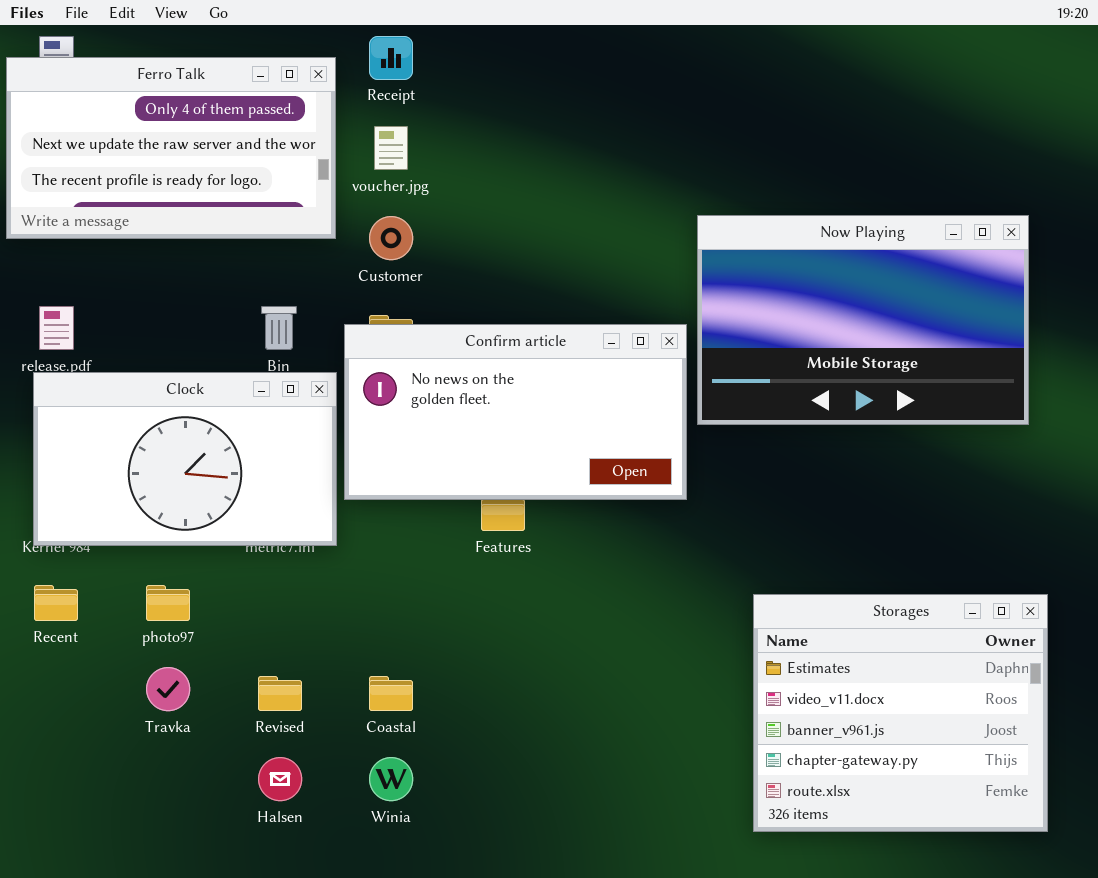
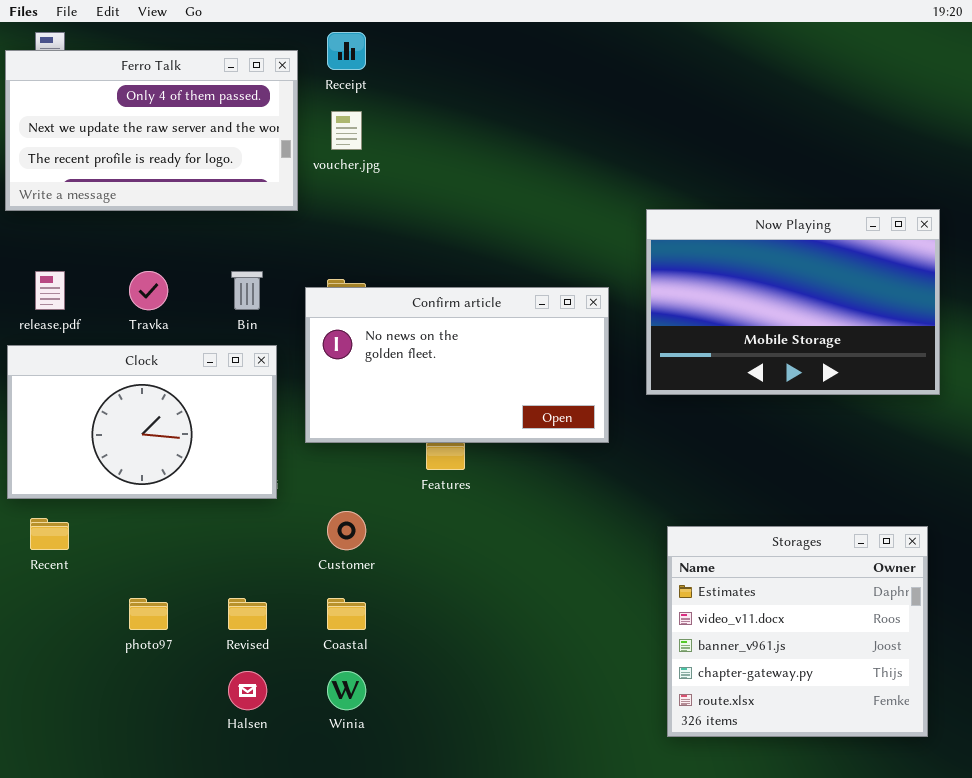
Now Playing: [697,215,1029,425] -> [646,209,940,395], moved
Customer: [369,216,413,260] -> [327,511,366,550], moved
Clock: [33,372,337,546] -> [7,345,277,499], moved
photo97: [146,585,190,621] -> [129,598,168,630], moved
Travka: [146,667,190,711] -> [129,271,168,310], moved

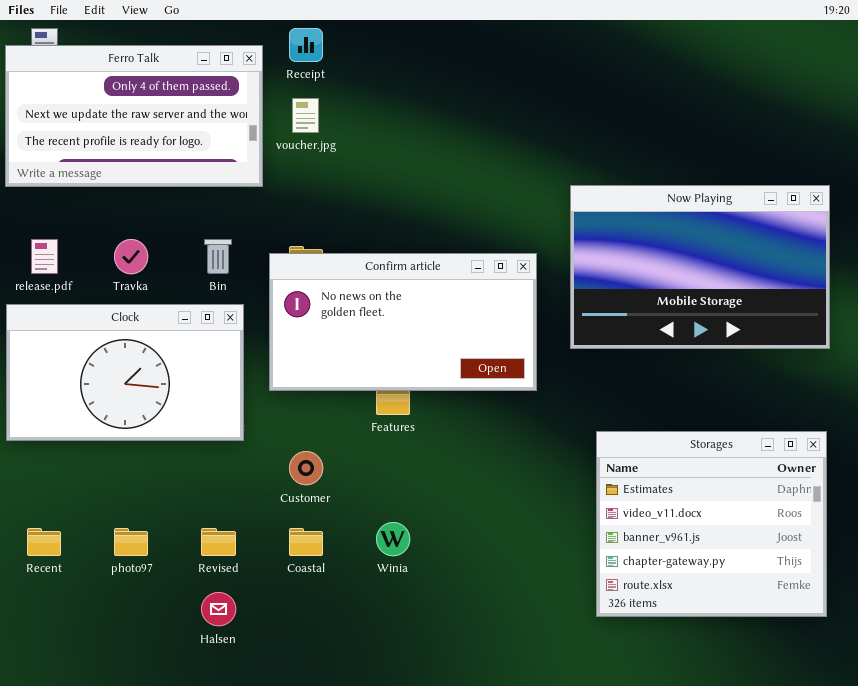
Recent: [30,518,69,550] -> [27,528,61,556], moved
Storages: [667,526,928,737] -> [596,431,827,617], moved
Winia: [327,671,366,710] -> [376,522,410,556], moved

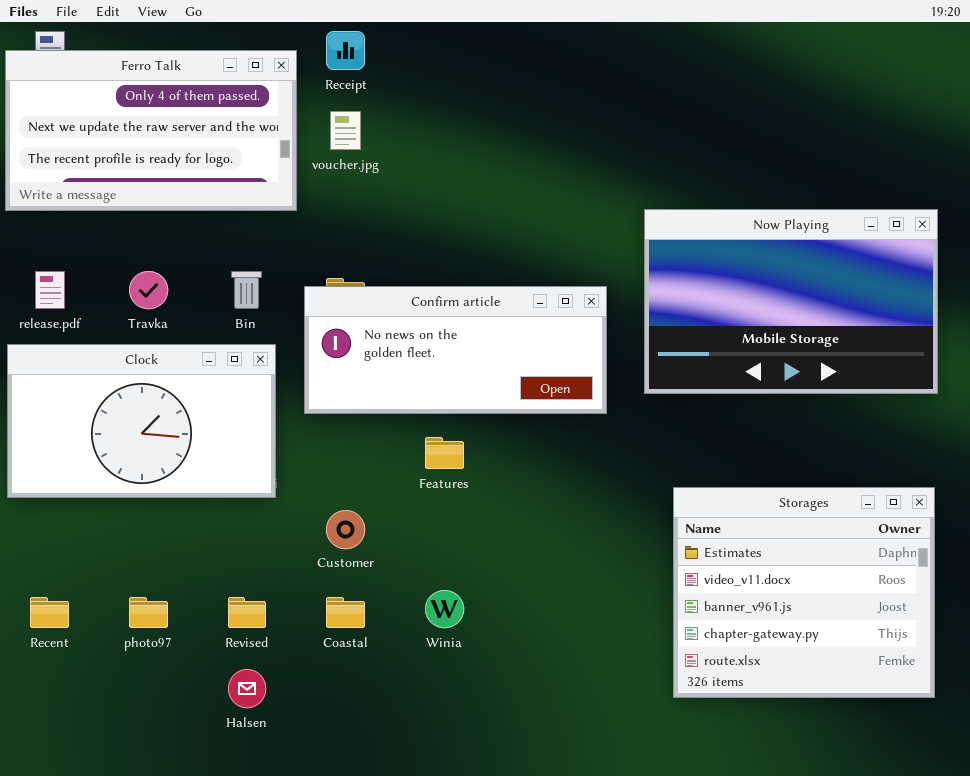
Confirm article: [269,253,537,391] -> [304,286,607,414], resized

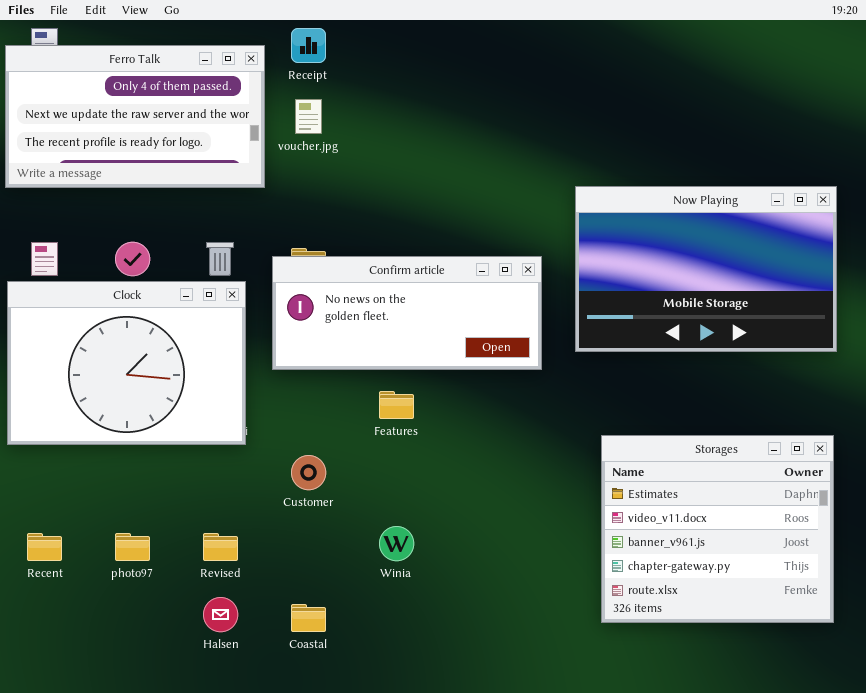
Clock: [7,344,276,498] -> [7,281,246,445], resized
Coastal: [326,597,365,628] -> [291,604,326,632], moved

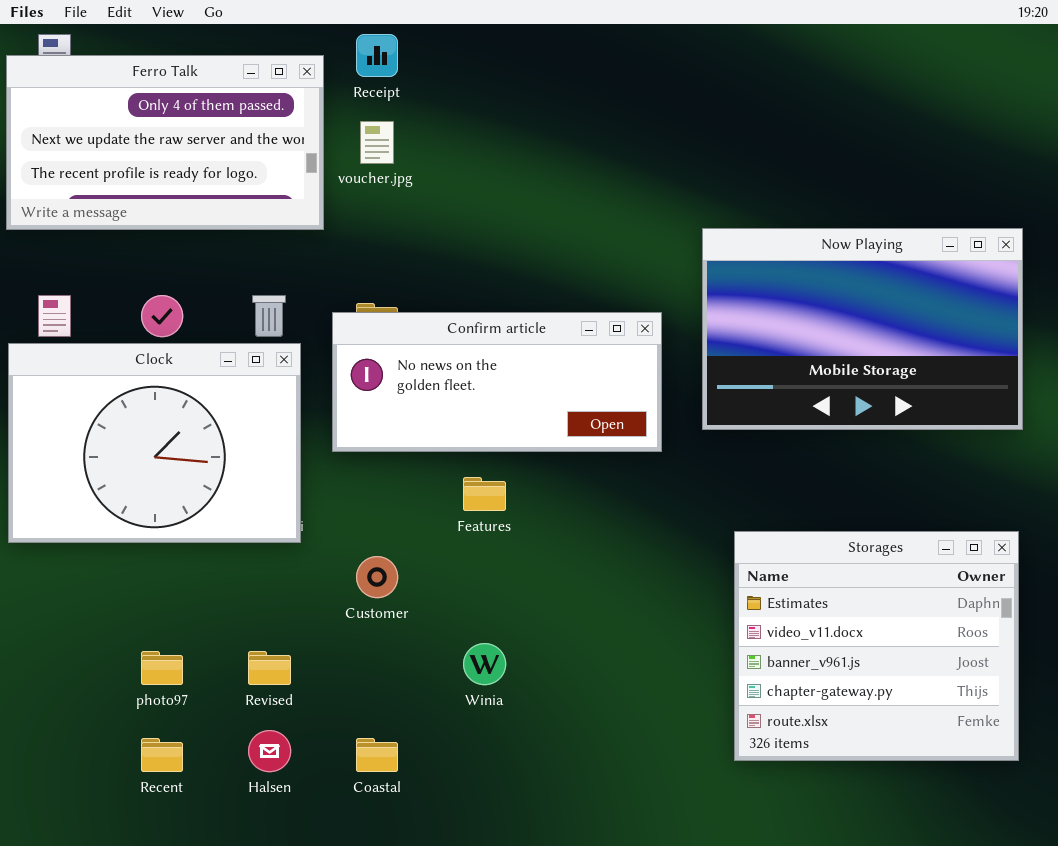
Recent: [27,533,62,561] -> [141,738,183,772], moved

